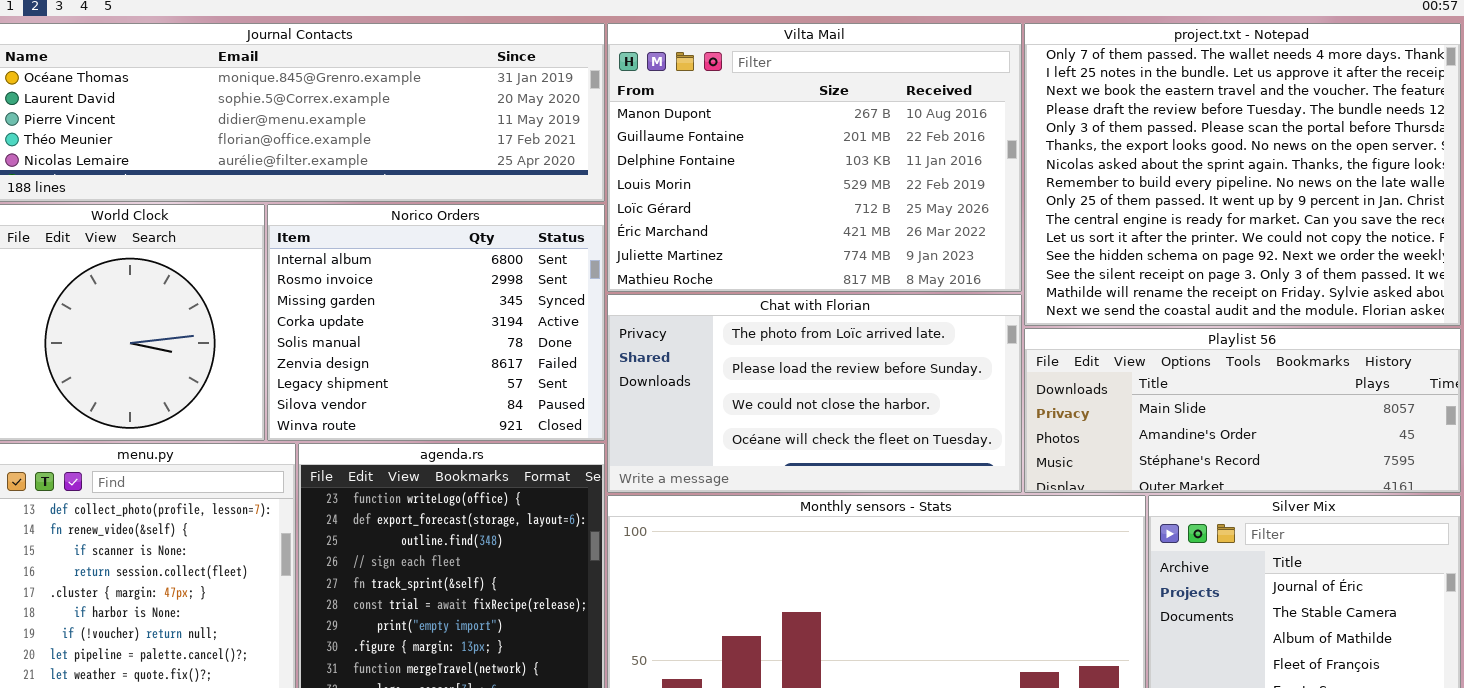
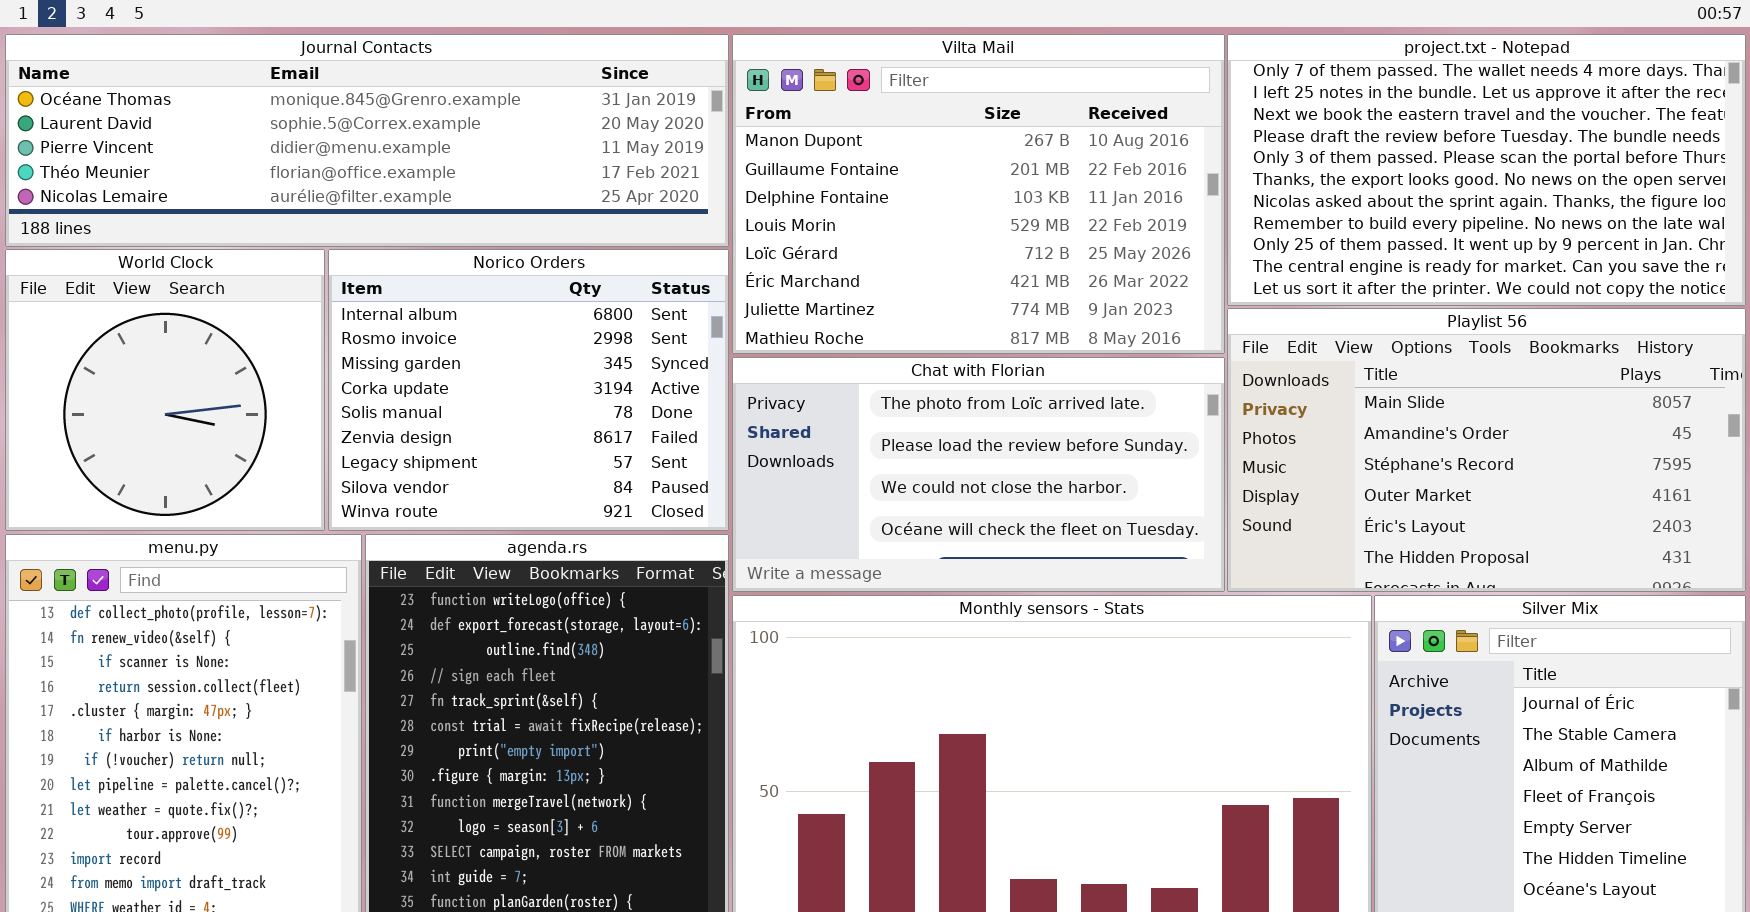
project.txt - Notepad: [1024,23,1461,326] -> [1227,34,1746,306], resized
Playlist 56: [1024,328,1461,493] -> [1227,308,1746,592], resized

